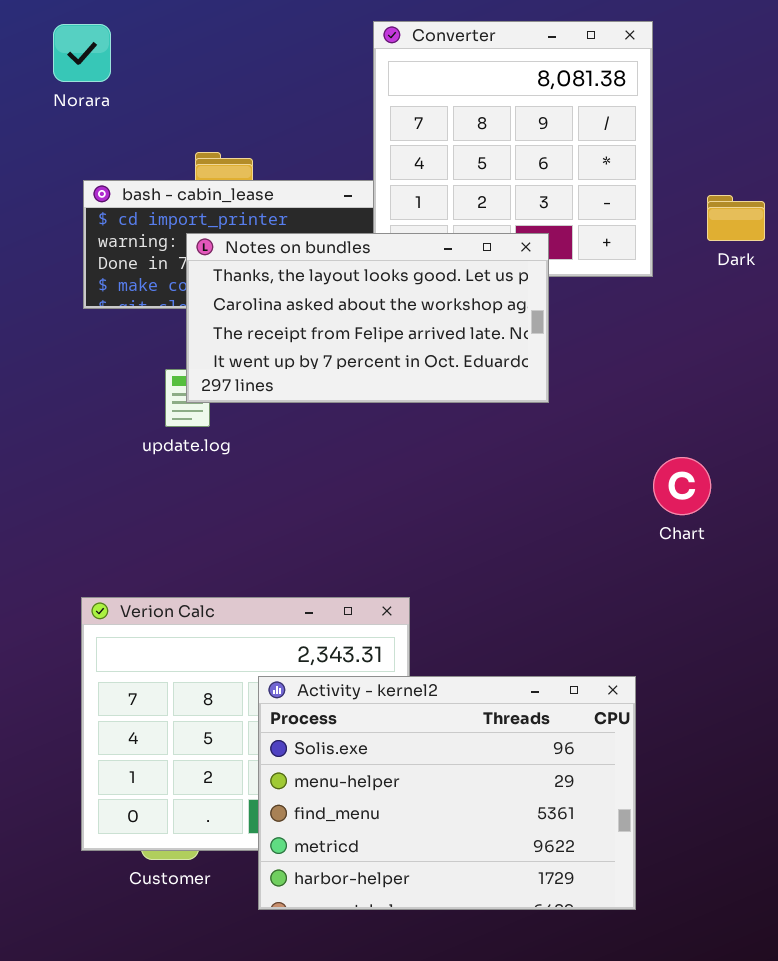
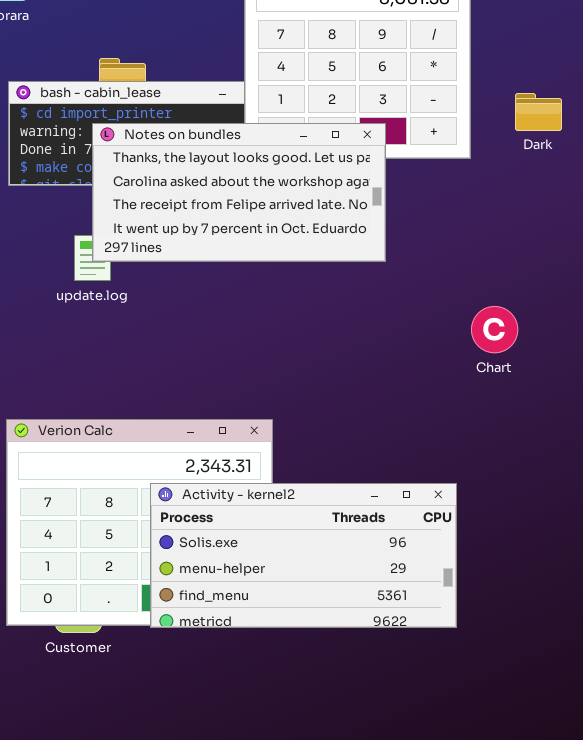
Activity - kernel2: [258,676,636,910] -> [150,483,457,628], resized

